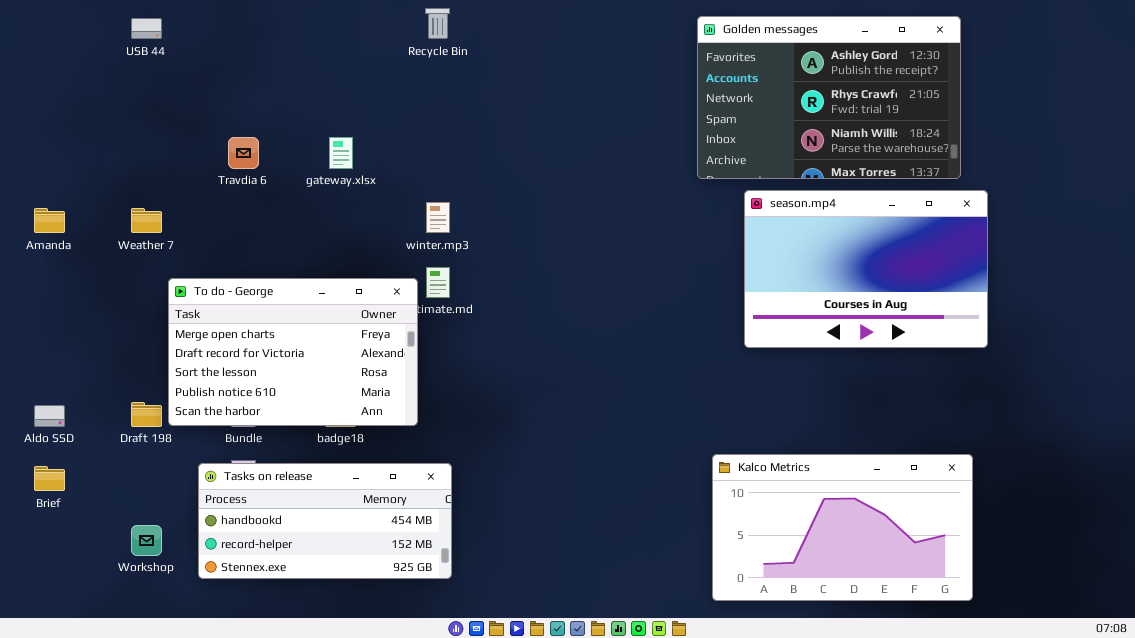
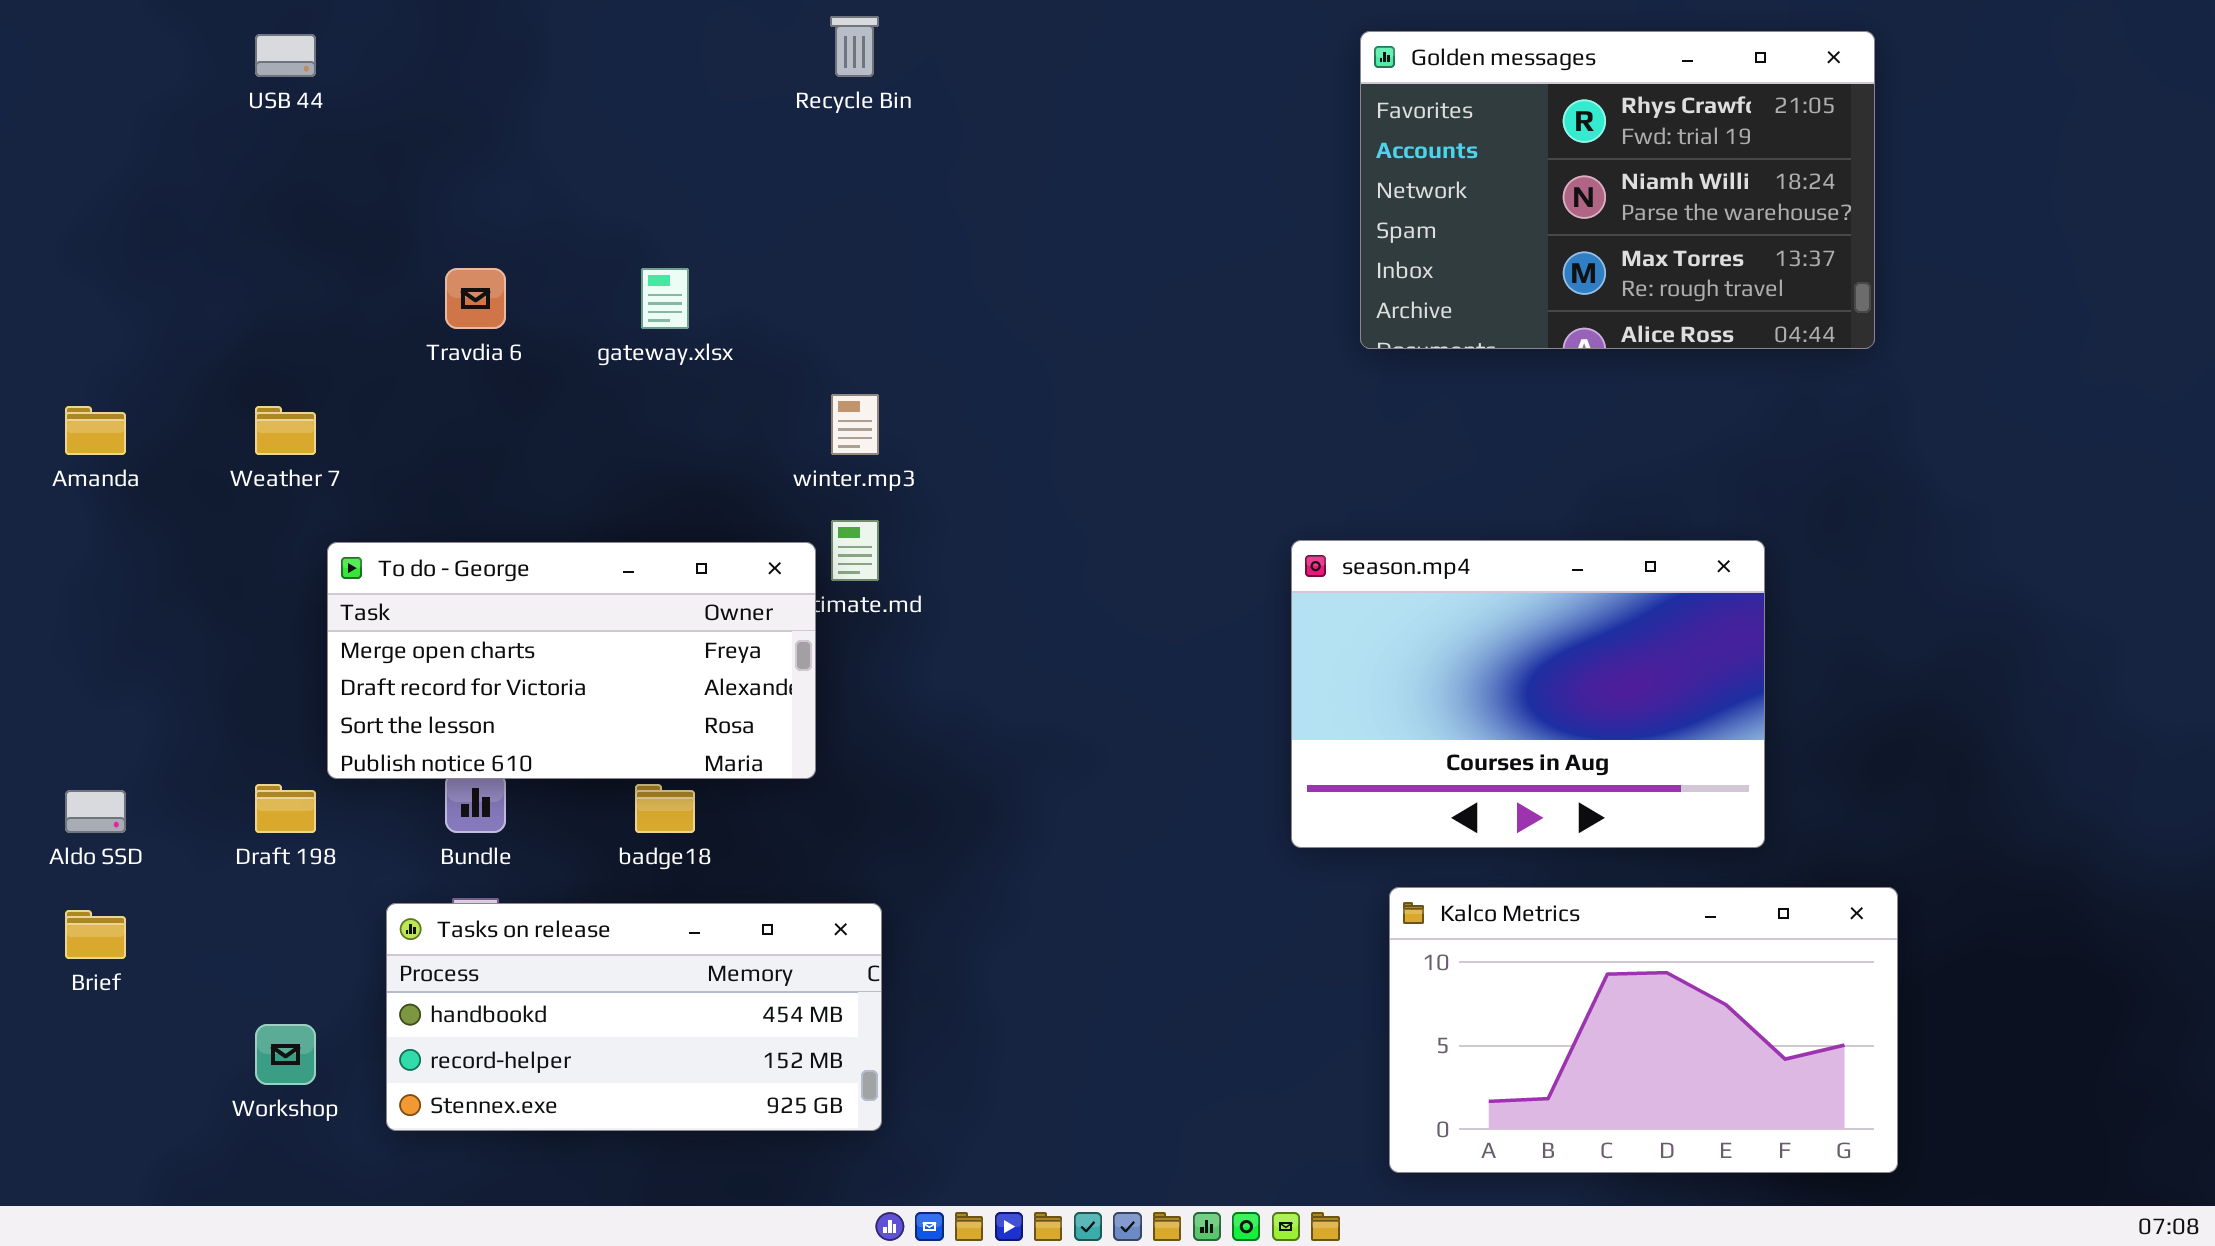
Golden messages: [697,16,961,179] -> [1360,31,1875,349], scrolled down 1 row
season.mp4: [744,190,988,348] -> [1291,540,1765,848], moved
To do - George: [168,278,418,426] -> [327,542,816,779], resized

